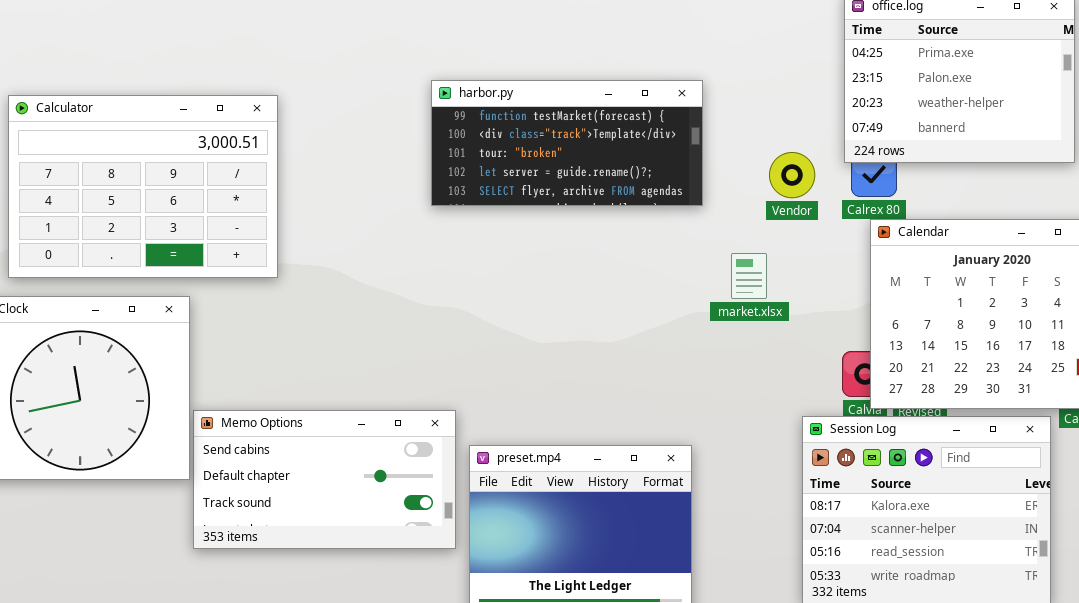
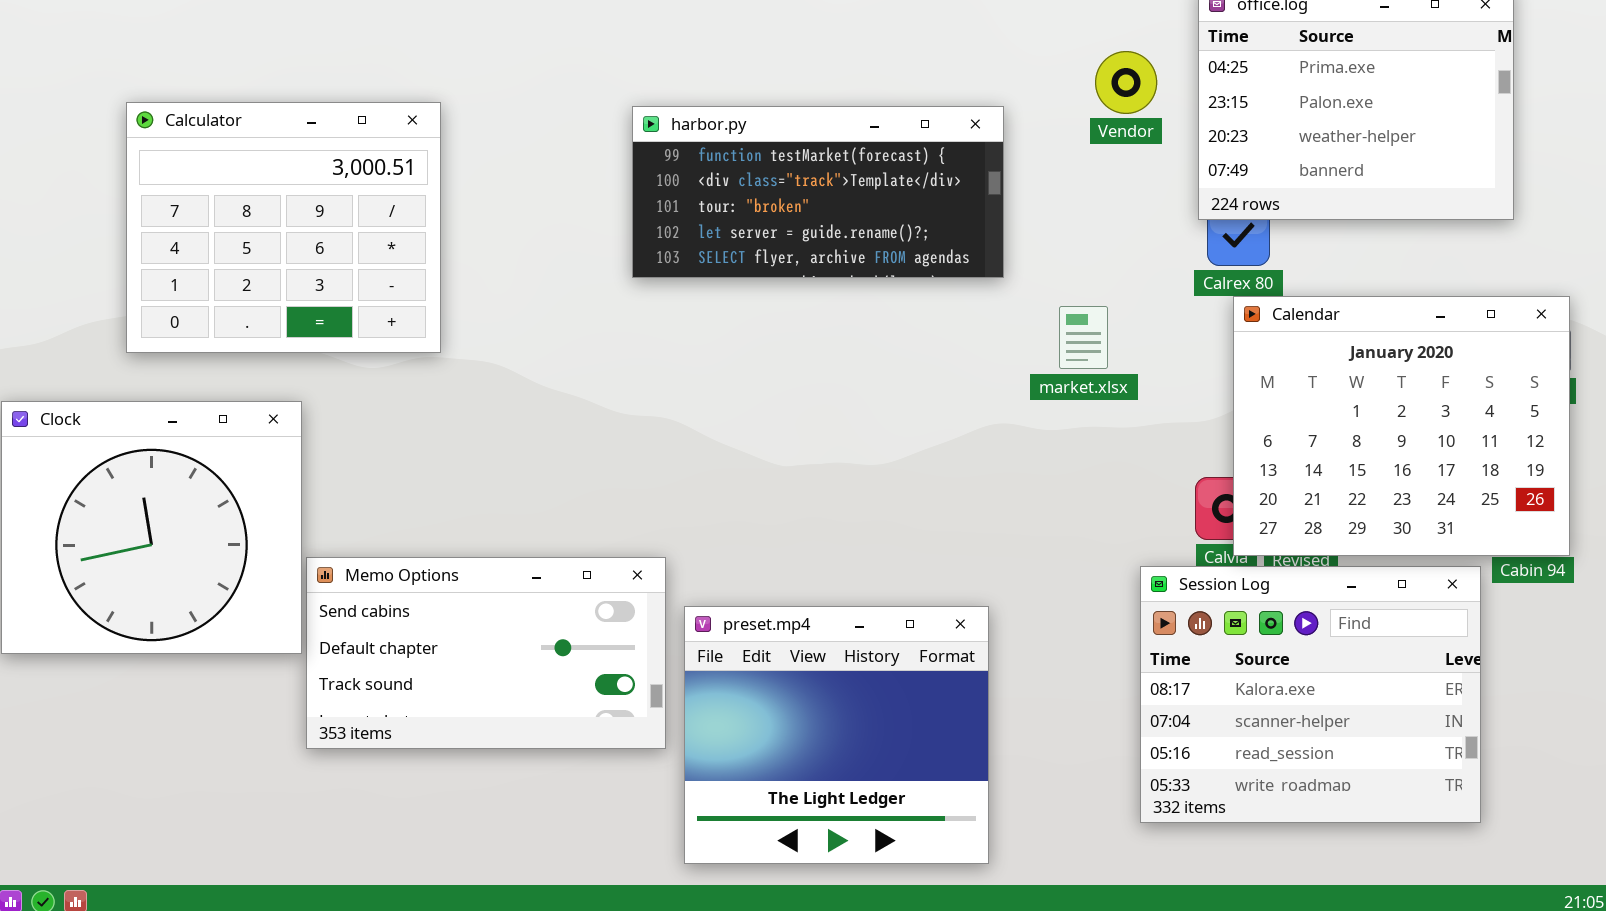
Calculator: [8,95,278,278] -> [126,102,441,353], moved, resized
Vendor: [769,152,815,198] -> [1095,51,1157,114], moved
market.xlsx: [731,253,767,299] -> [1059,306,1108,369], moved

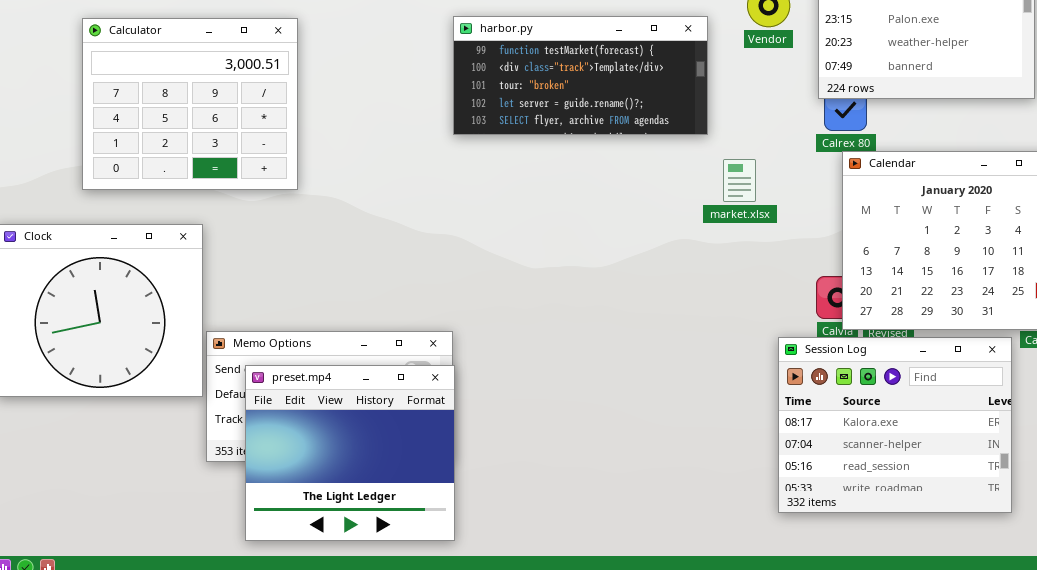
harbor.py: [632,106,1004,278] -> [453,16,708,135], moved
preset.mp4: [684,606,989,864] -> [245,365,455,541], moved

